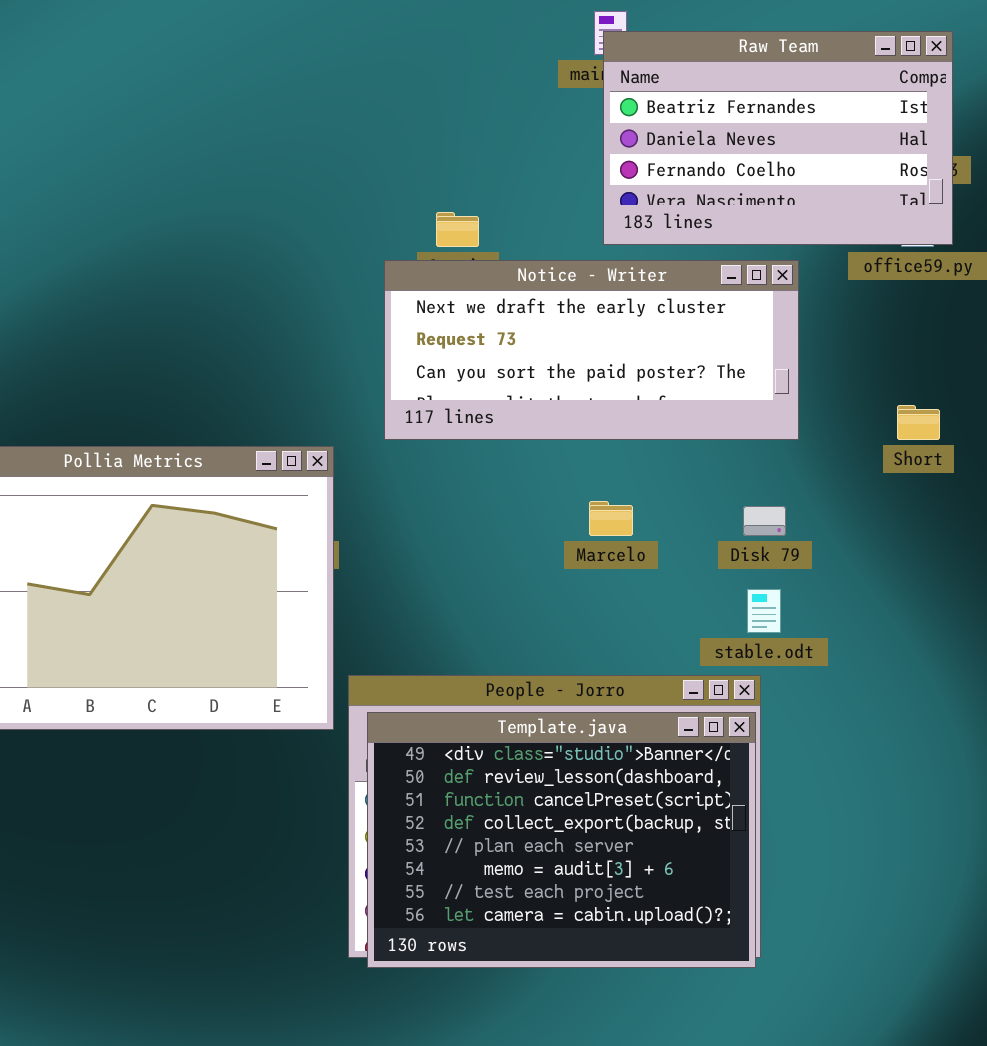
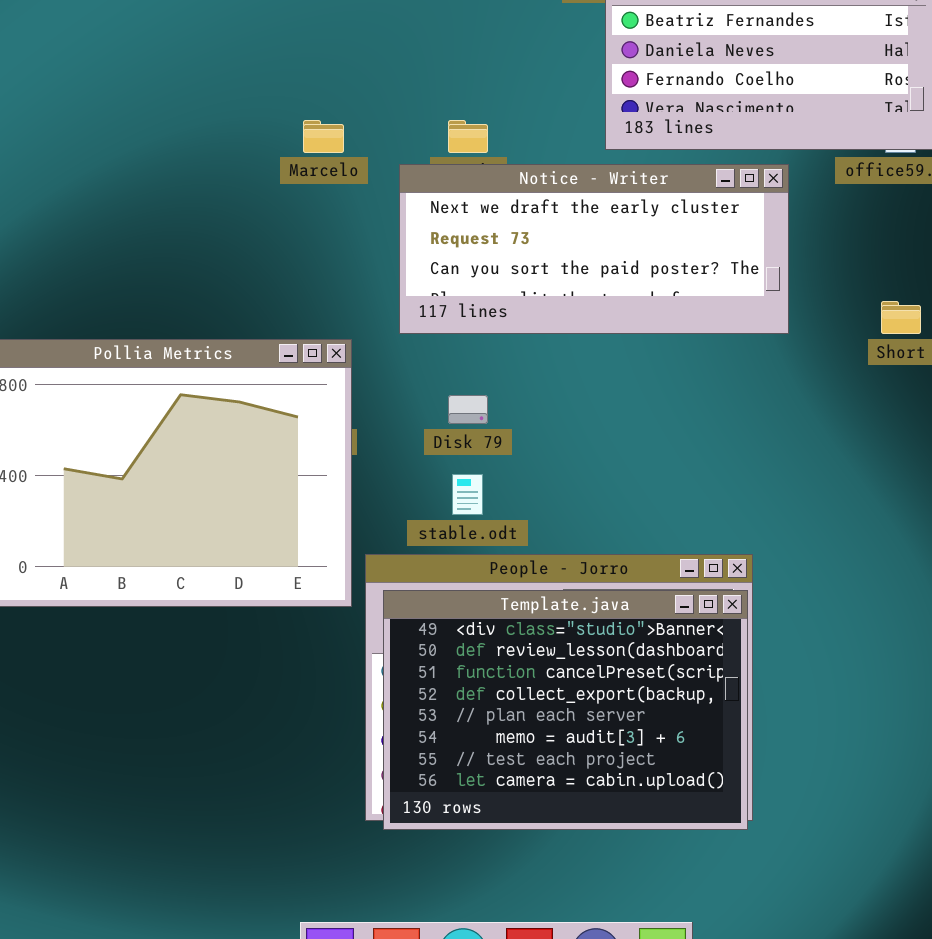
Marcelo: [589,501,633,536] -> [303,120,344,153], moved
Disk 79: [743,506,786,536] -> [448,395,488,424], moved
stable.odt: [747,589,781,633] -> [452,474,483,515], moved

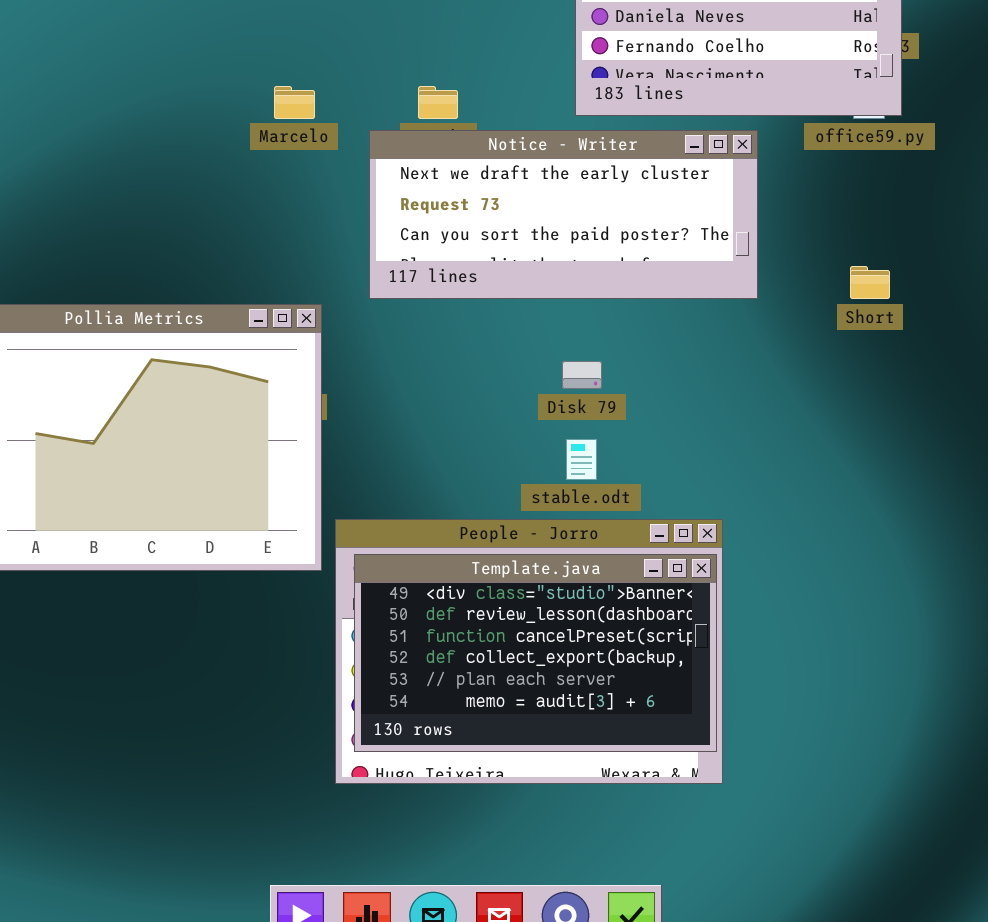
Disk 79: [448,395,488,424] -> [562,361,602,389], moved
stable.odt: [452,474,483,515] -> [566,439,597,480], moved
Template.java: [383,590,748,830] -> [354,554,717,752], resized

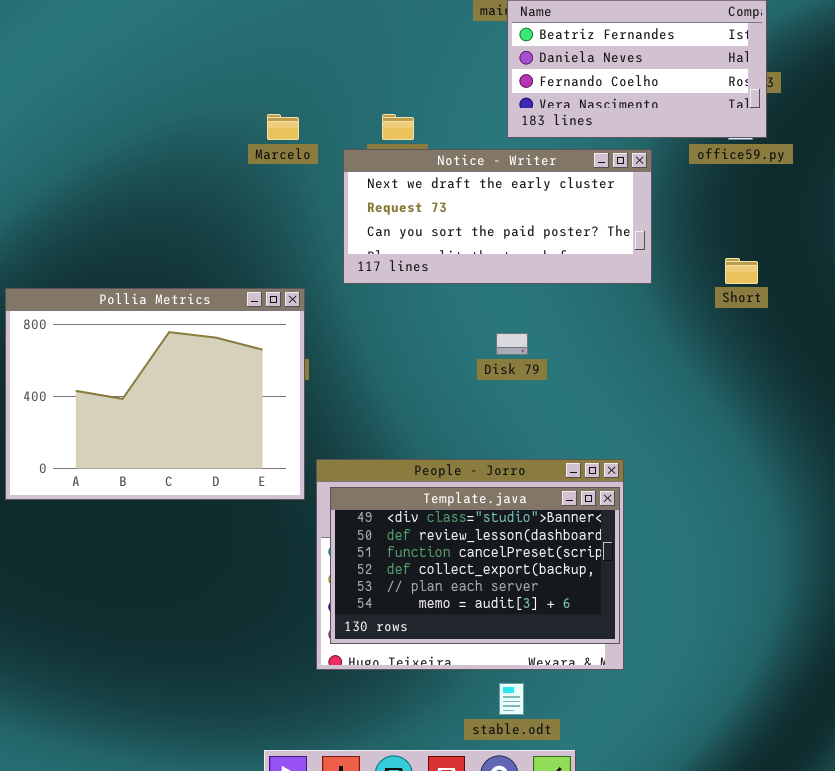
stable.odt: [566,439,597,480] -> [499,683,524,715], moved

